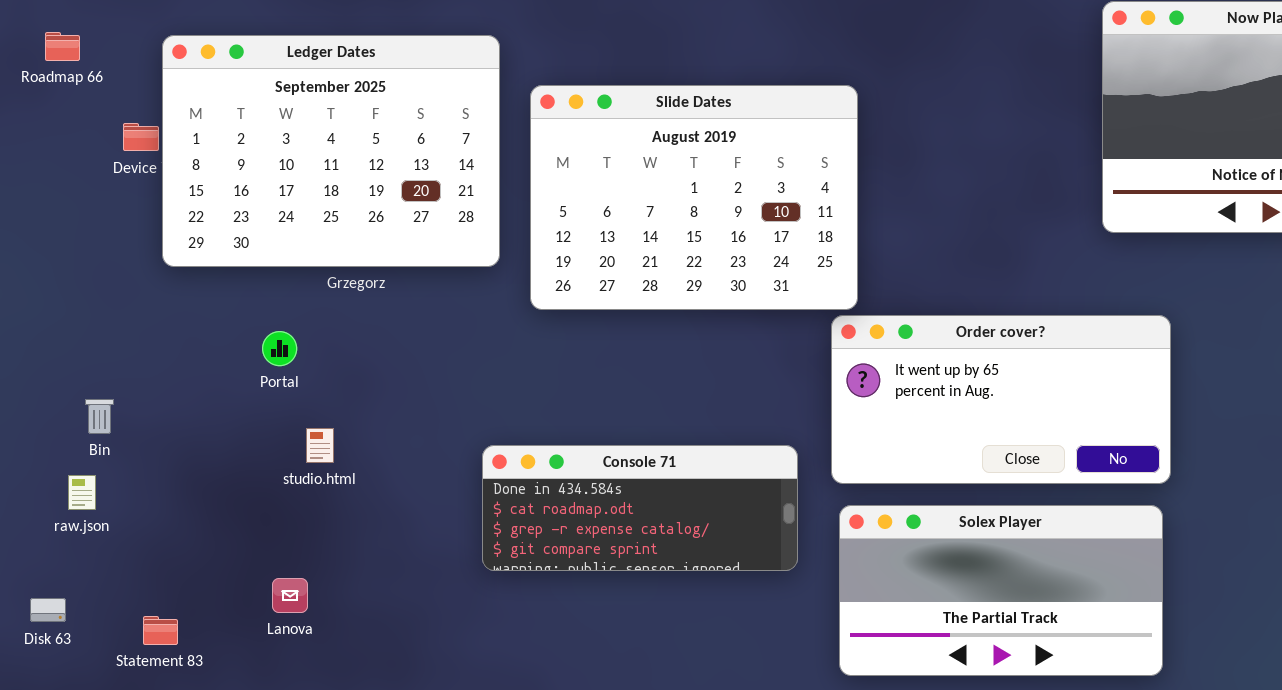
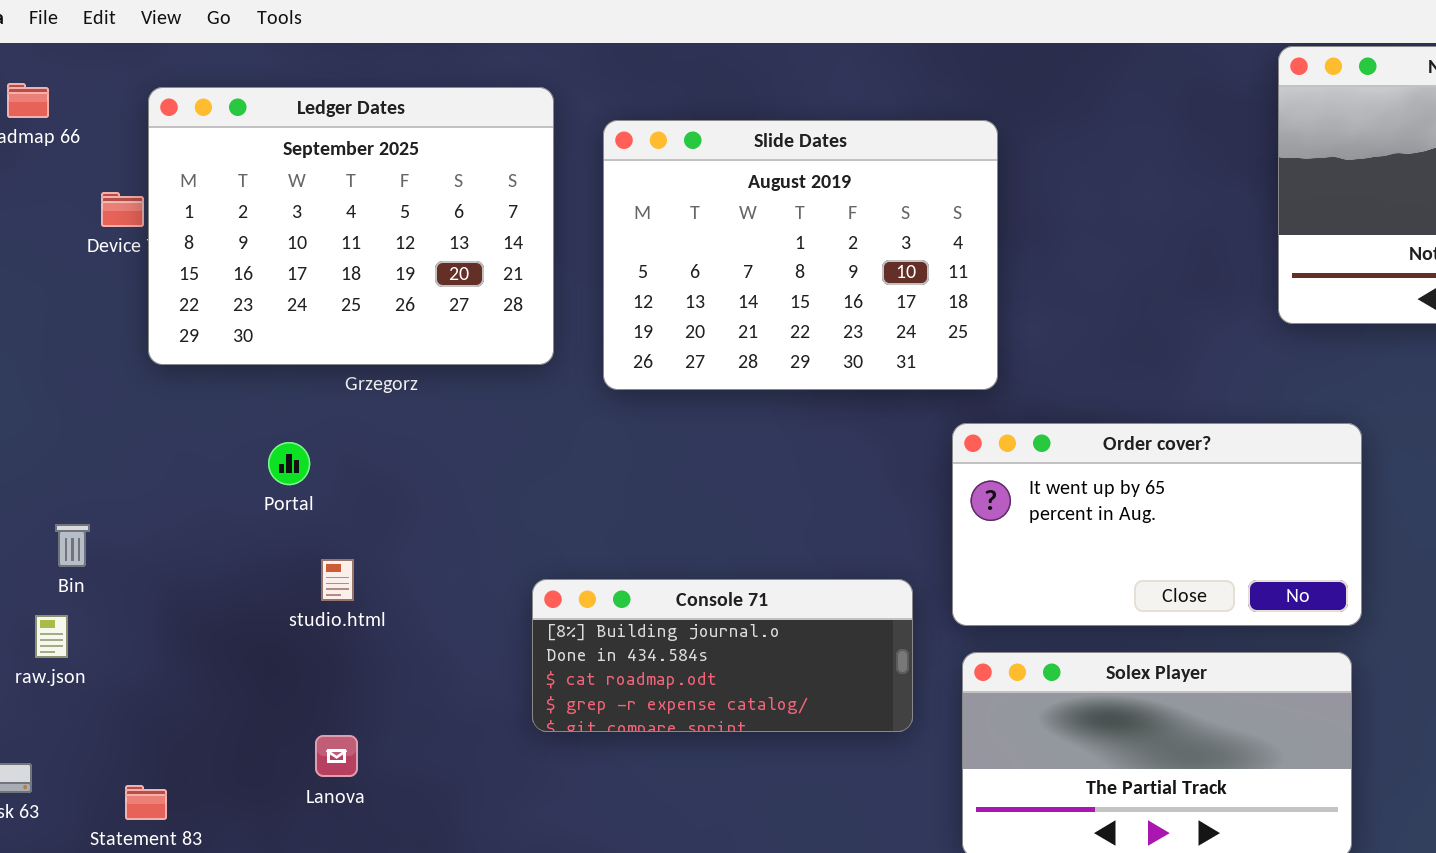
Slide Dates: [530,85,858,310] -> [603,120,998,390], moved
Console 71: [482,445,798,571] -> [532,579,913,732], scrolled up 1 row
Lanova: [272,578,308,613] -> [315,735,358,777], moved

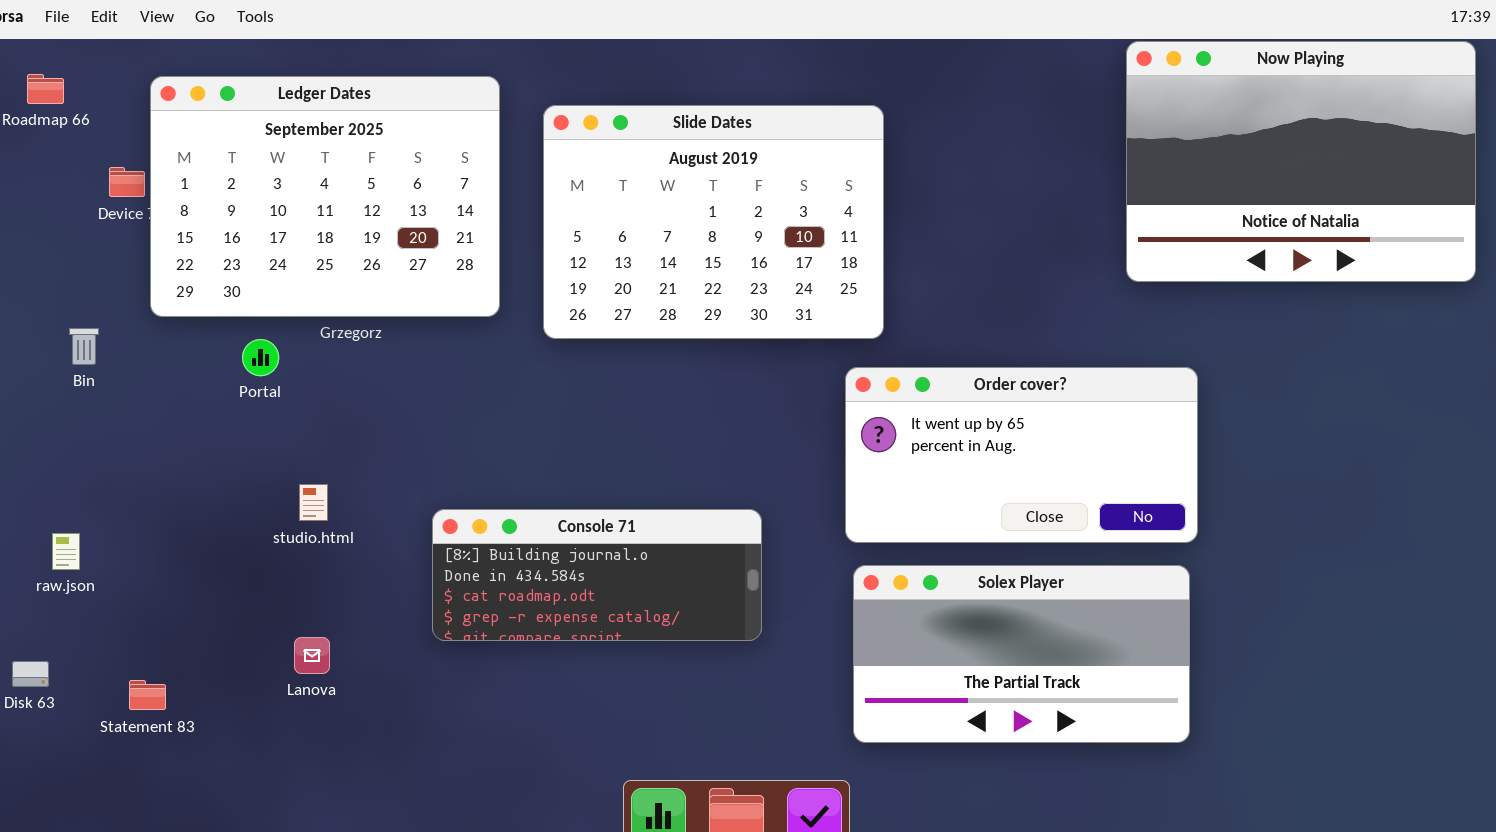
Portal: [268,442,310,485] -> [242,339,279,376], moved
Bin: [55,524,90,567] -> [69,328,99,365], moved
Console 71: [532,579,913,732] -> [432,509,762,641], moved

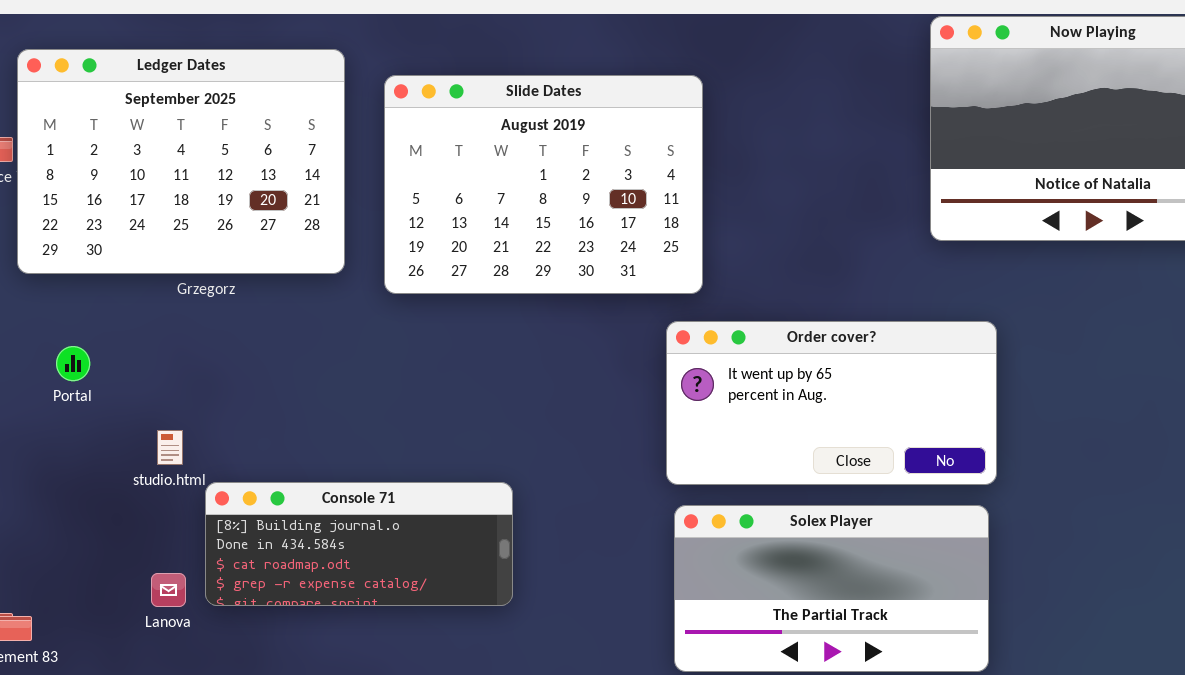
Portal: [242,339,279,376] -> [56,346,90,381], moved
Console 71: [432,509,762,641] -> [205,482,513,606], moved

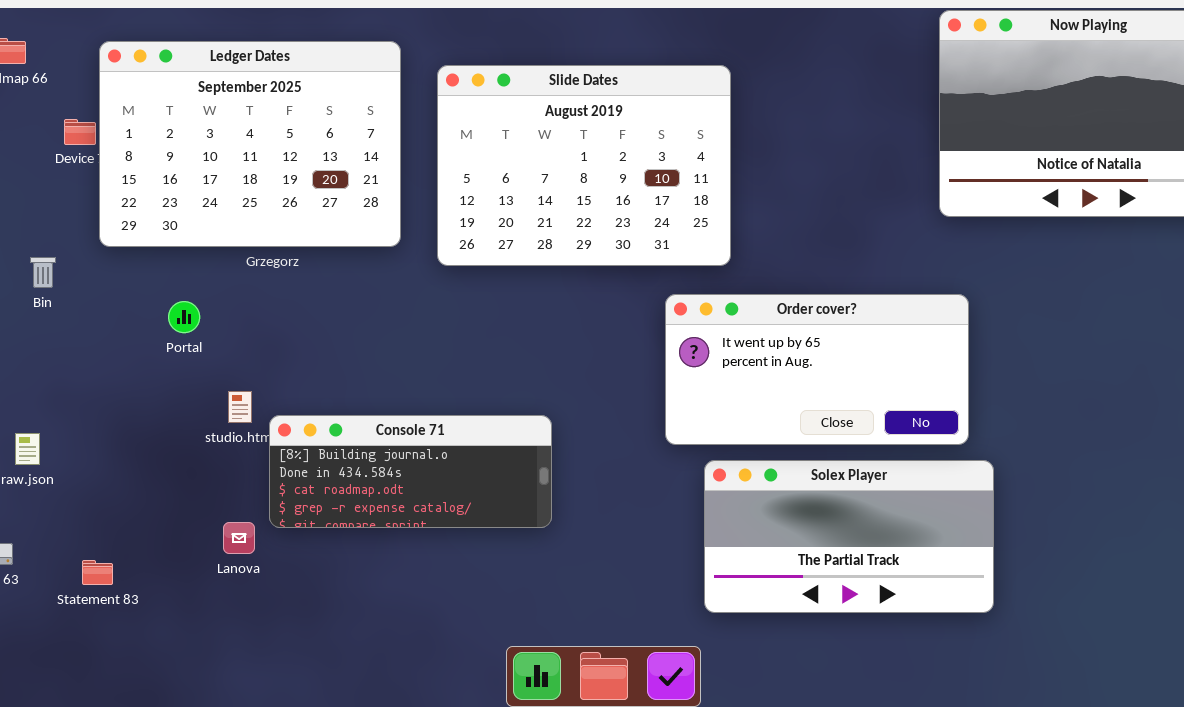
Order cover?: [666,321,997,485] -> [665,294,969,445], moved
Portal: [56,346,90,381] -> [168,301,200,333], moved
Console 71: [205,482,513,606] -> [269,415,552,528], moved

